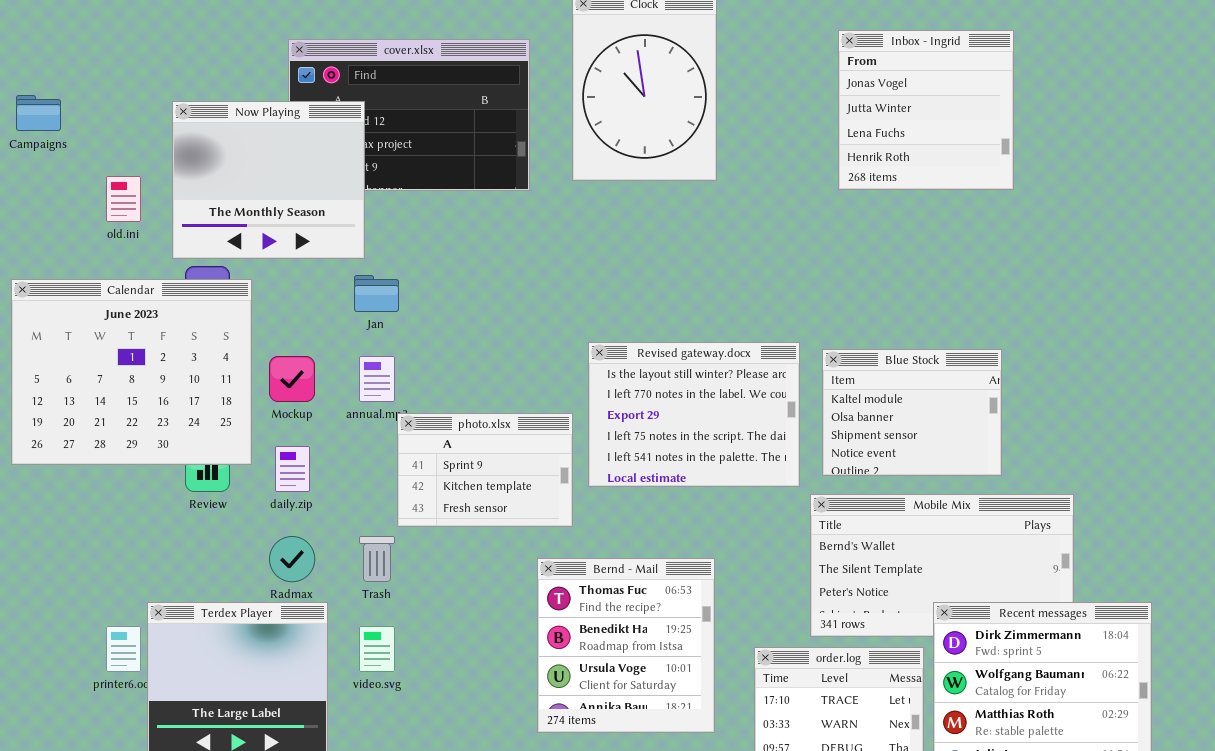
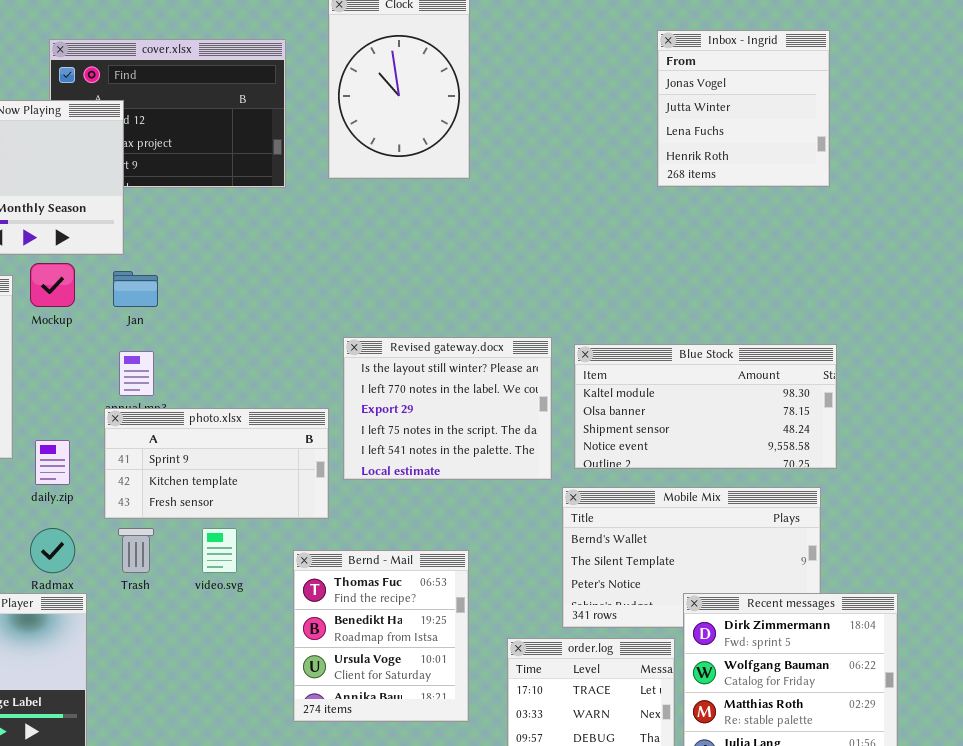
Inbox - Ingrid: [838,30,1014,190] -> [657,30,830,187], moved
Blue Stock: [822,349,1002,476] -> [574,344,837,469], resized
Mockup: [269,356,315,402] -> [30,263,75,307], moved
photo.xlsx: [397,413,573,527] -> [104,408,329,519], resized
video.svg: [359,626,395,672] -> [202,528,237,573], moved

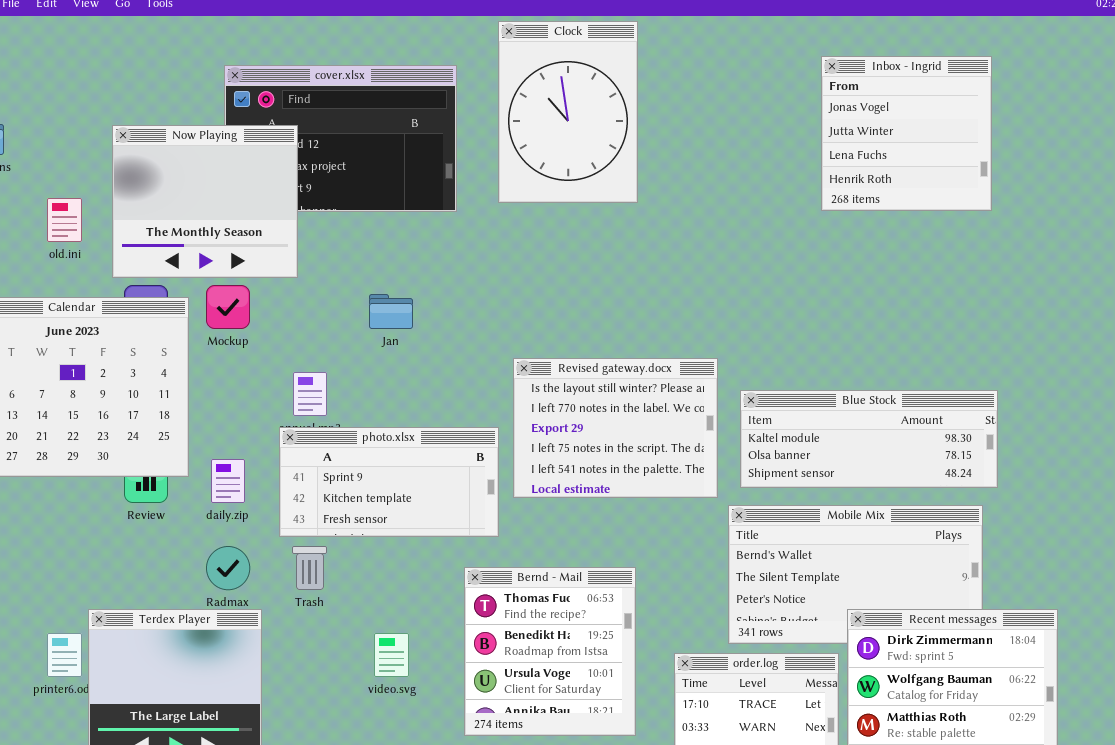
Jan: [113,271,158,307] -> [369,294,413,329], moved
Blue Stock: [574,344,837,469] -> [740,390,998,488], resized
video.svg: [202,528,237,573] -> [374,633,409,677], moved

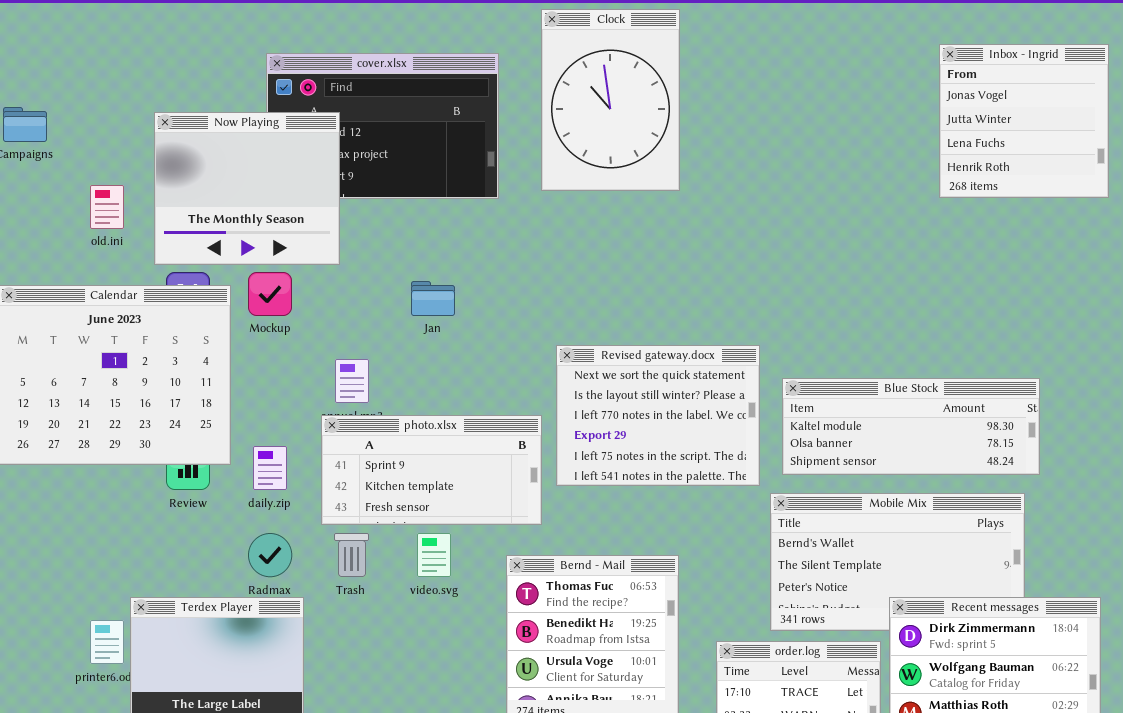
Inbox - Ingrid: [821,56,992,211] -> [939,44,1109,198], moved
Revised gateway.docx: [513,358,718,498] -> [556,345,760,486], scrolled up 1 row
video.svg: [374,633,409,677] -> [417,533,451,577], moved

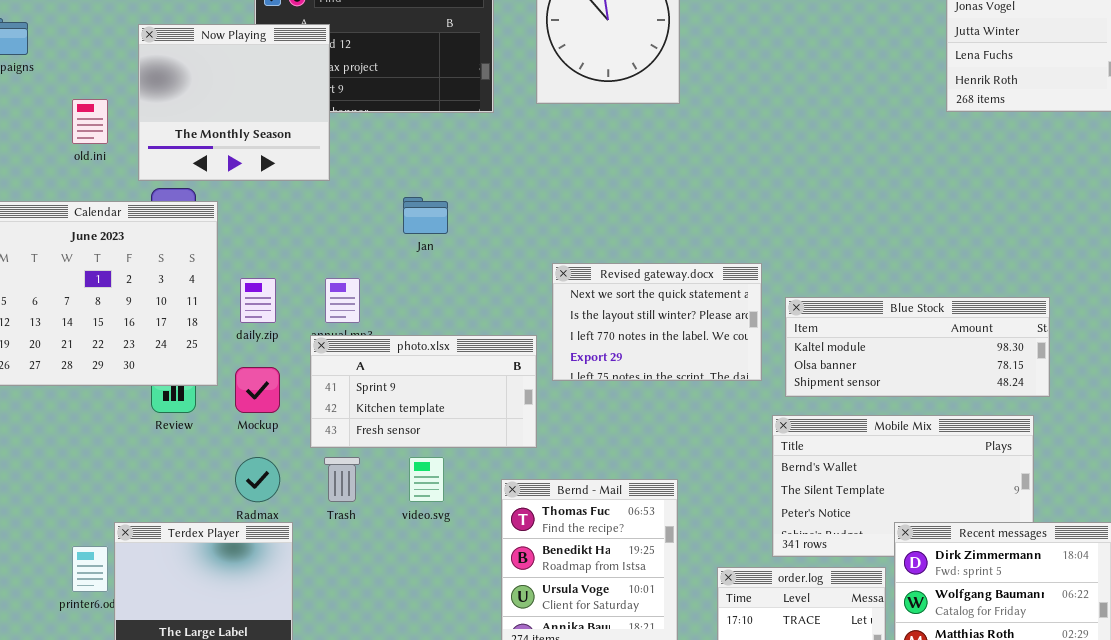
Mockup: [248,272,292,316] -> [235,367,280,413], moved
Revised gateway.docx: [556,345,760,486] -> [552,263,762,381], resized
daily.zip: [253,446,287,490] -> [240,278,276,323], moved

